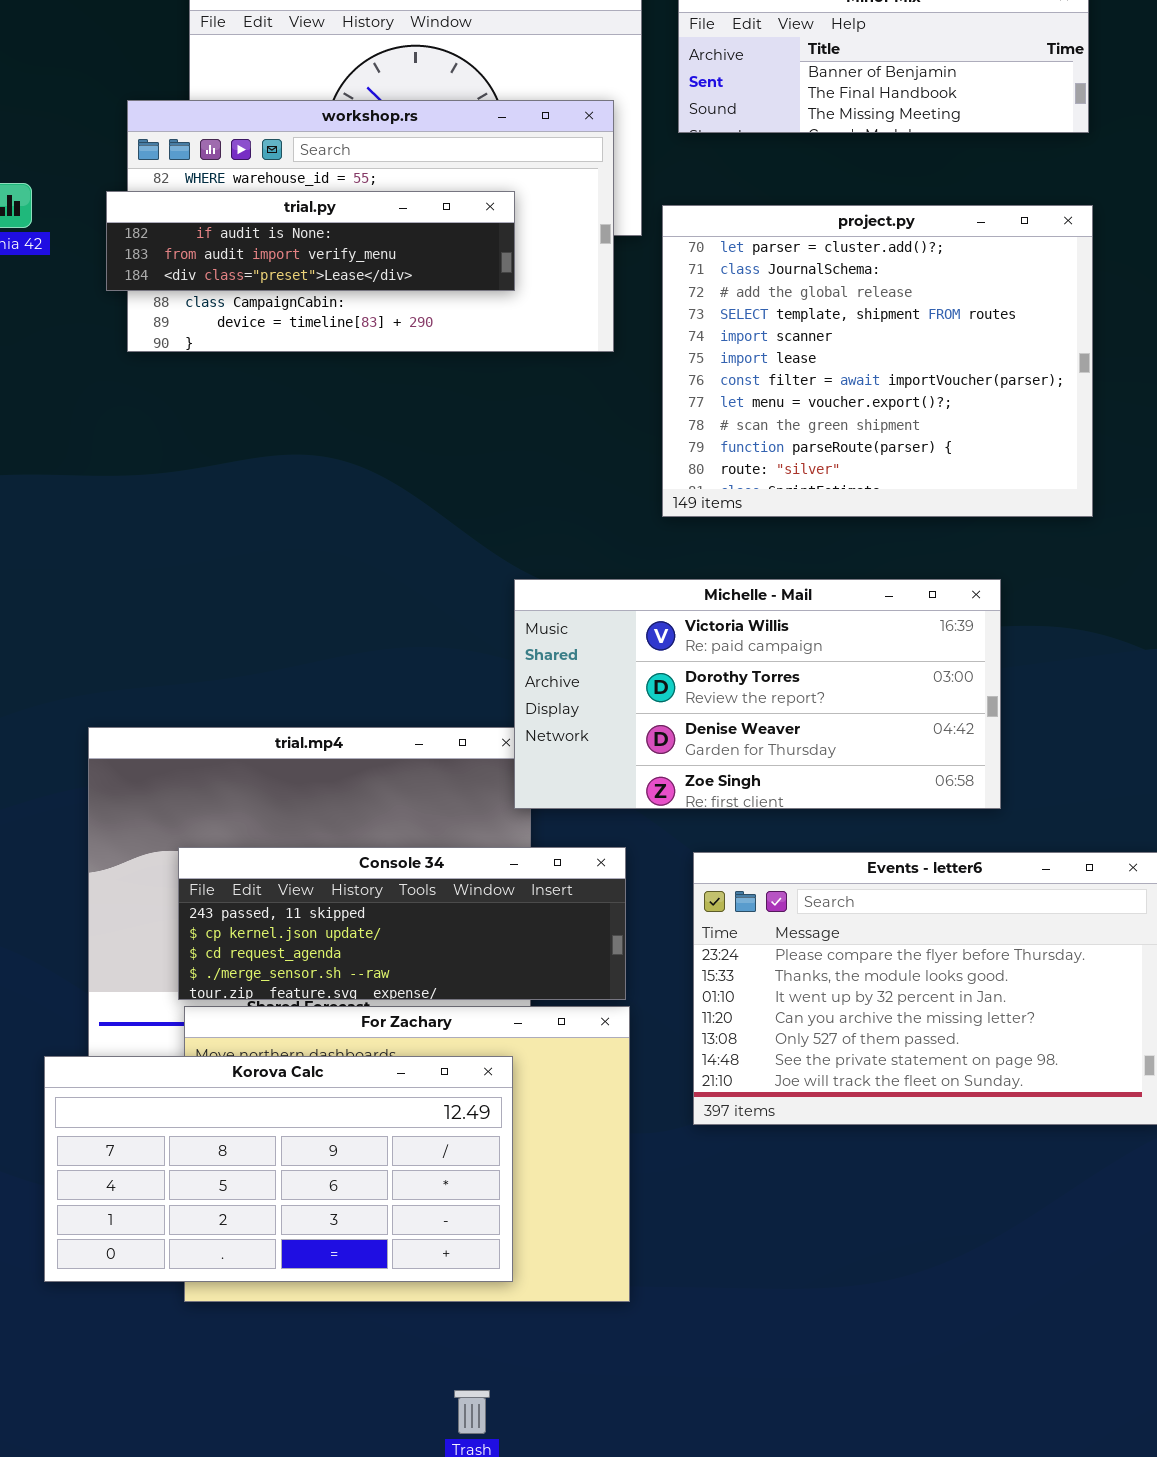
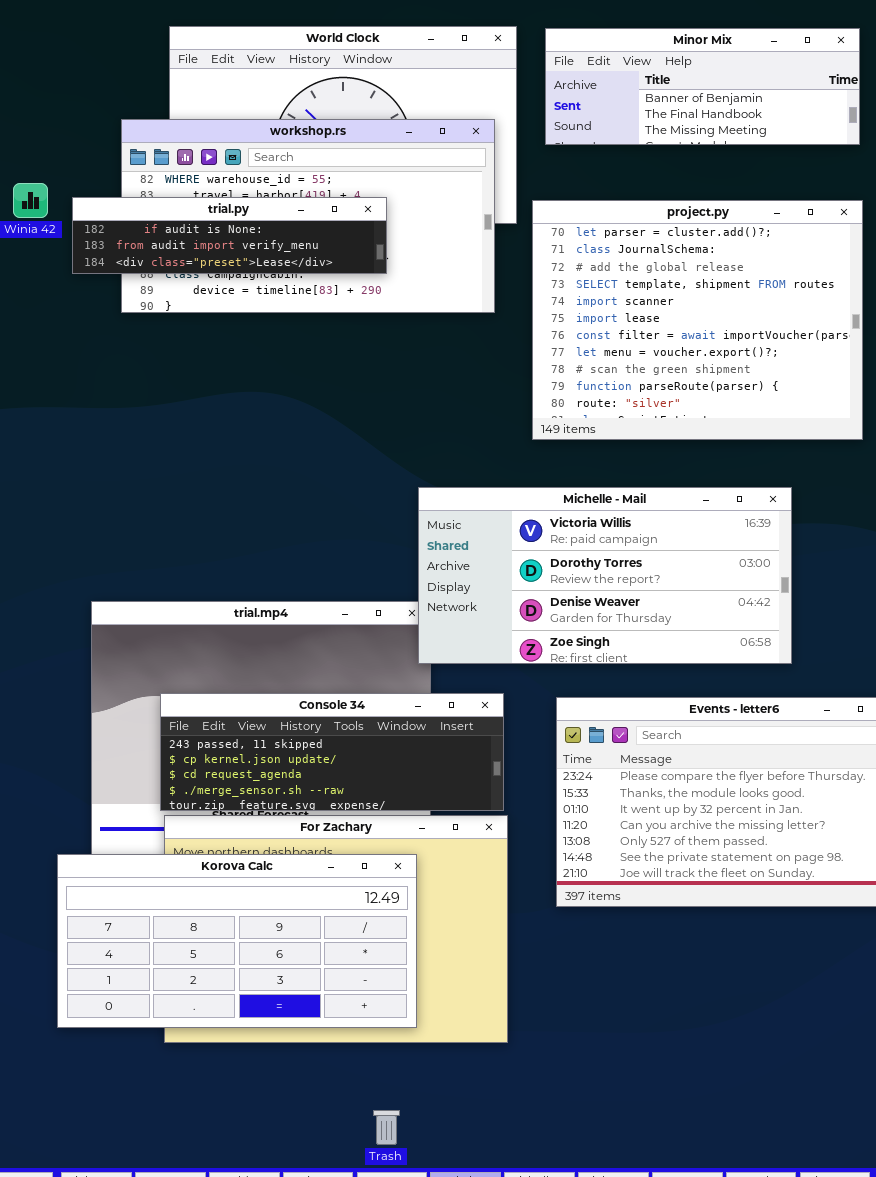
trial.py: [106,191,515,291] -> [72,197,387,274], moved

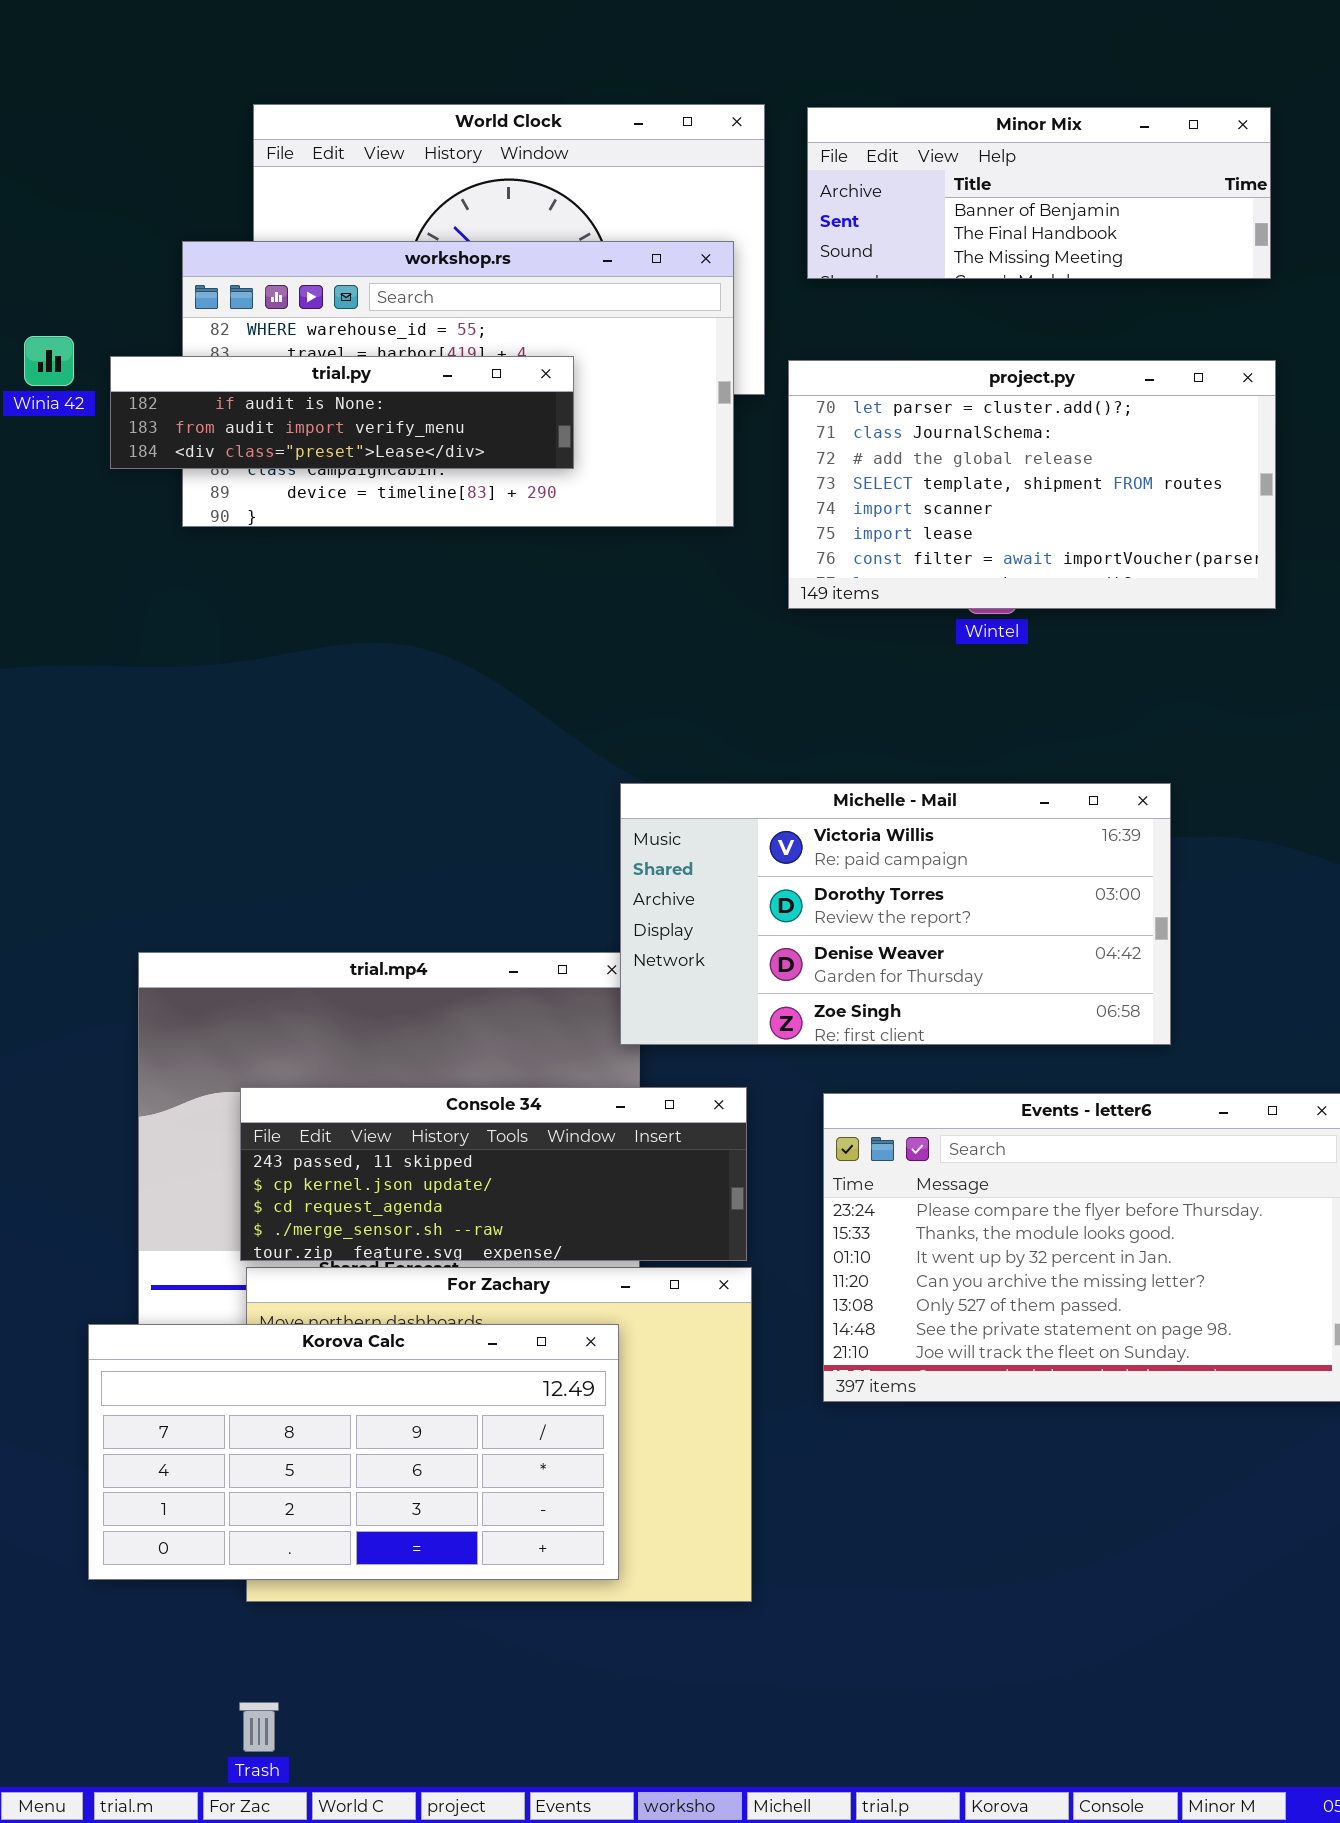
project.py: [532,200,863,440] -> [788,360,1276,609], resized
Trash: [373,1110,400,1145] -> [239,1702,279,1752], moved

